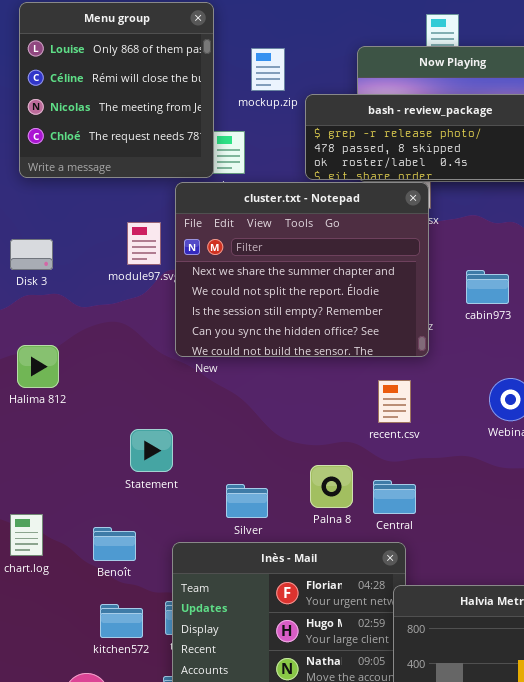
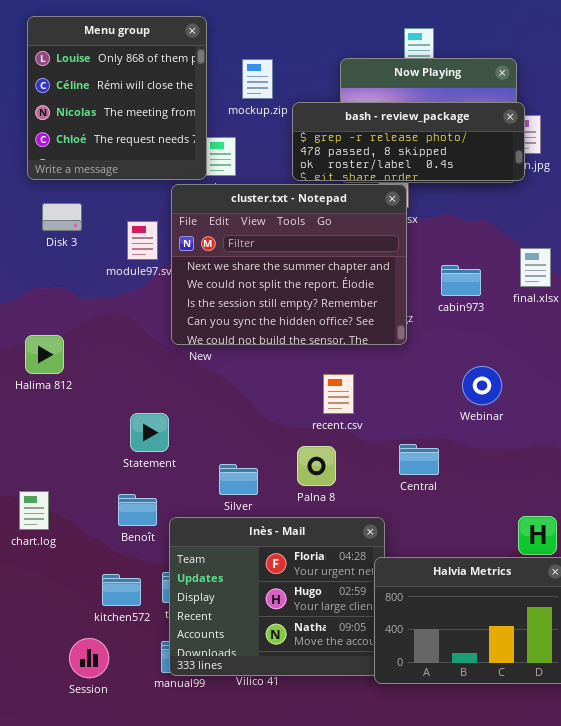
Disk 3: [10,239,53,270] -> [42,203,82,231], moved
recent.csv: [378,380,411,423] -> [323,374,354,414], moved
Central: [373,480,416,514] -> [399,444,439,475], moved
Benoît: [93,527,136,561] -> [118,494,157,526], moved

